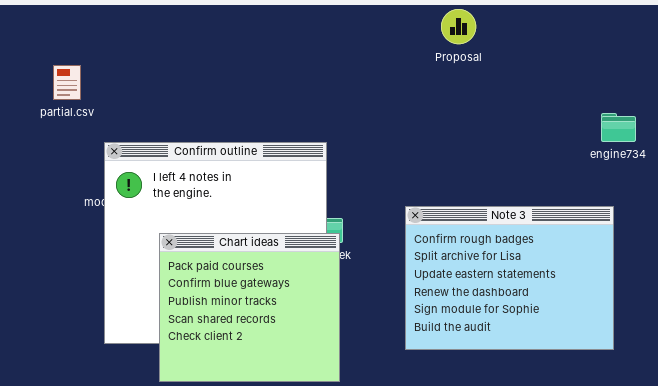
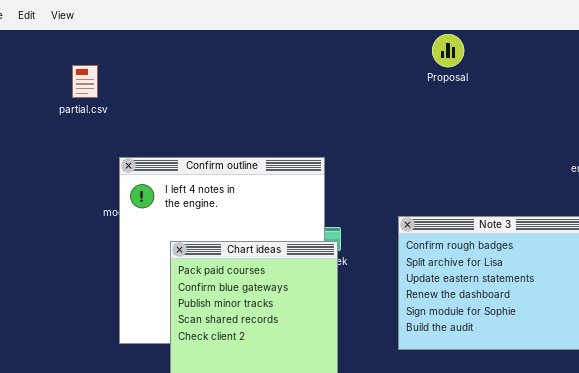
partial.csv: [53,65,81,100] -> [72,65,98,98], moved

